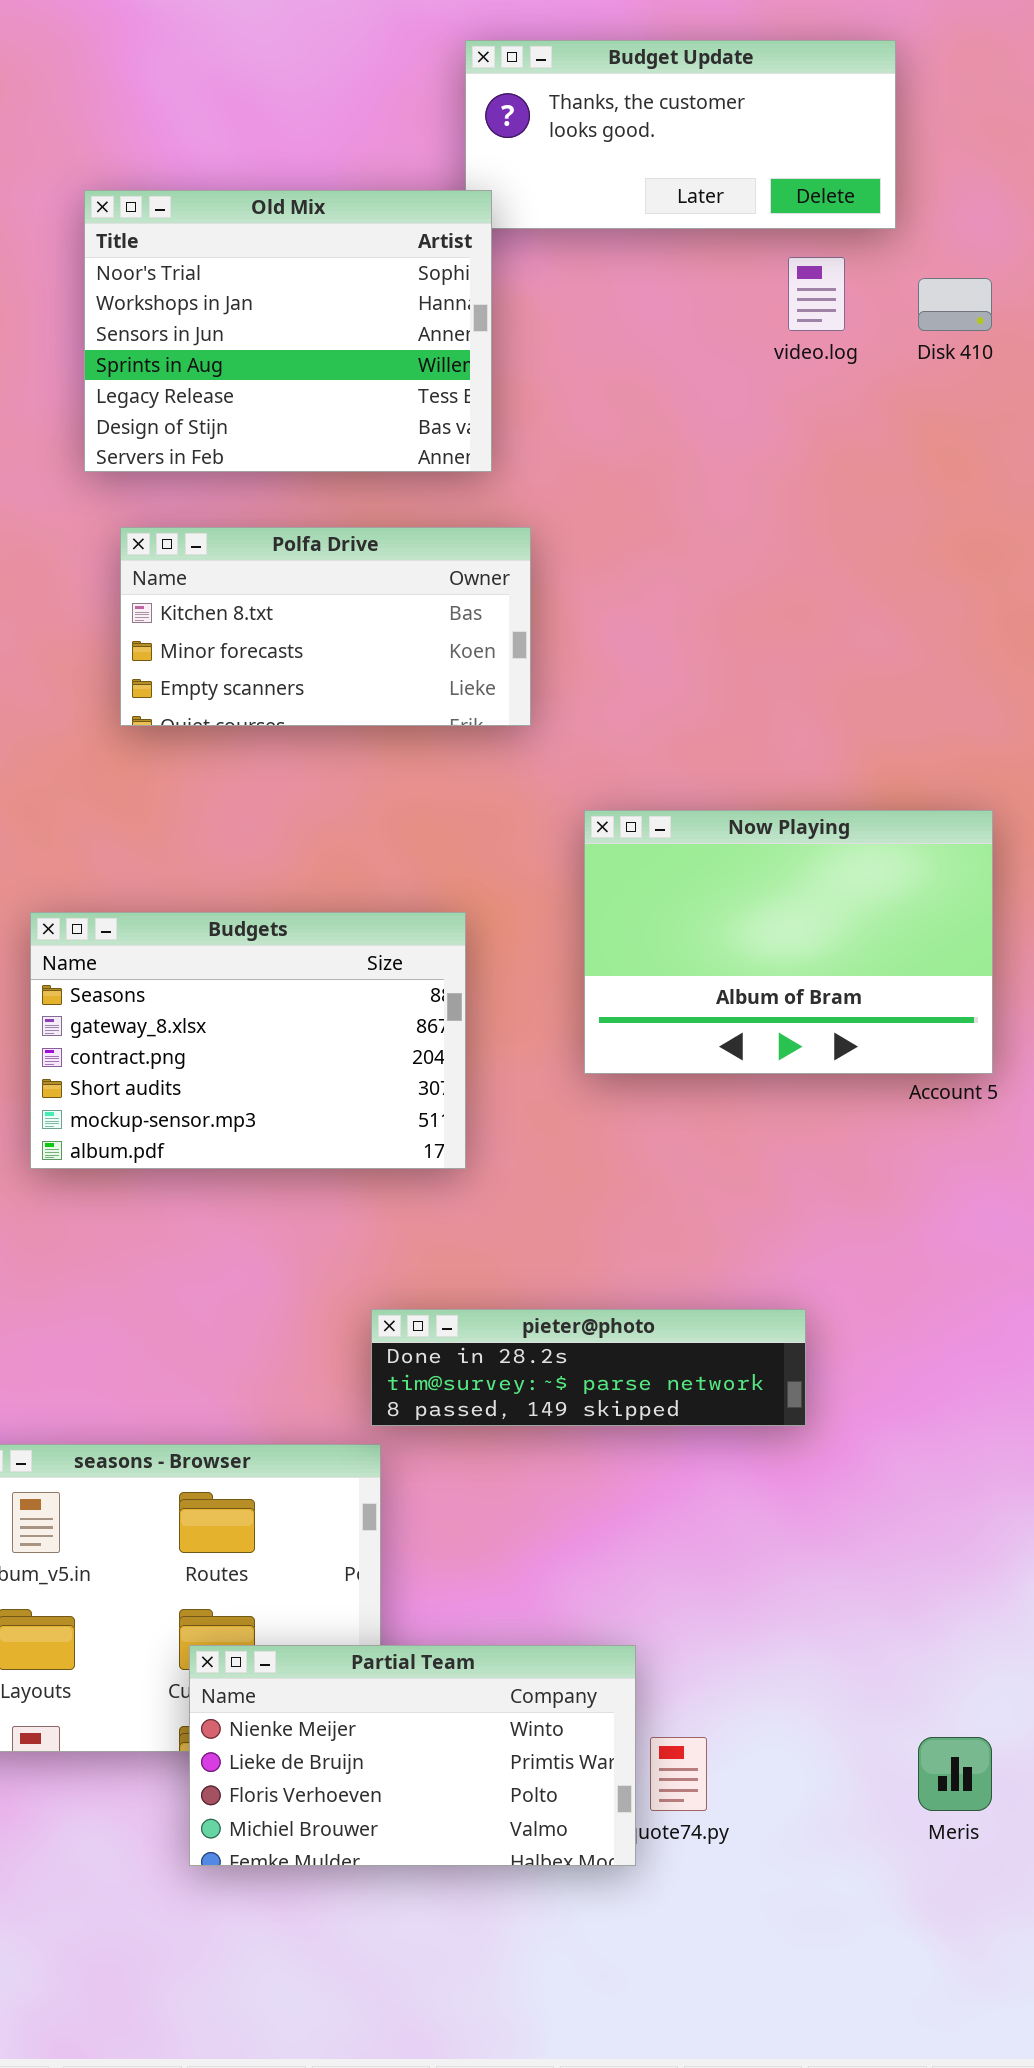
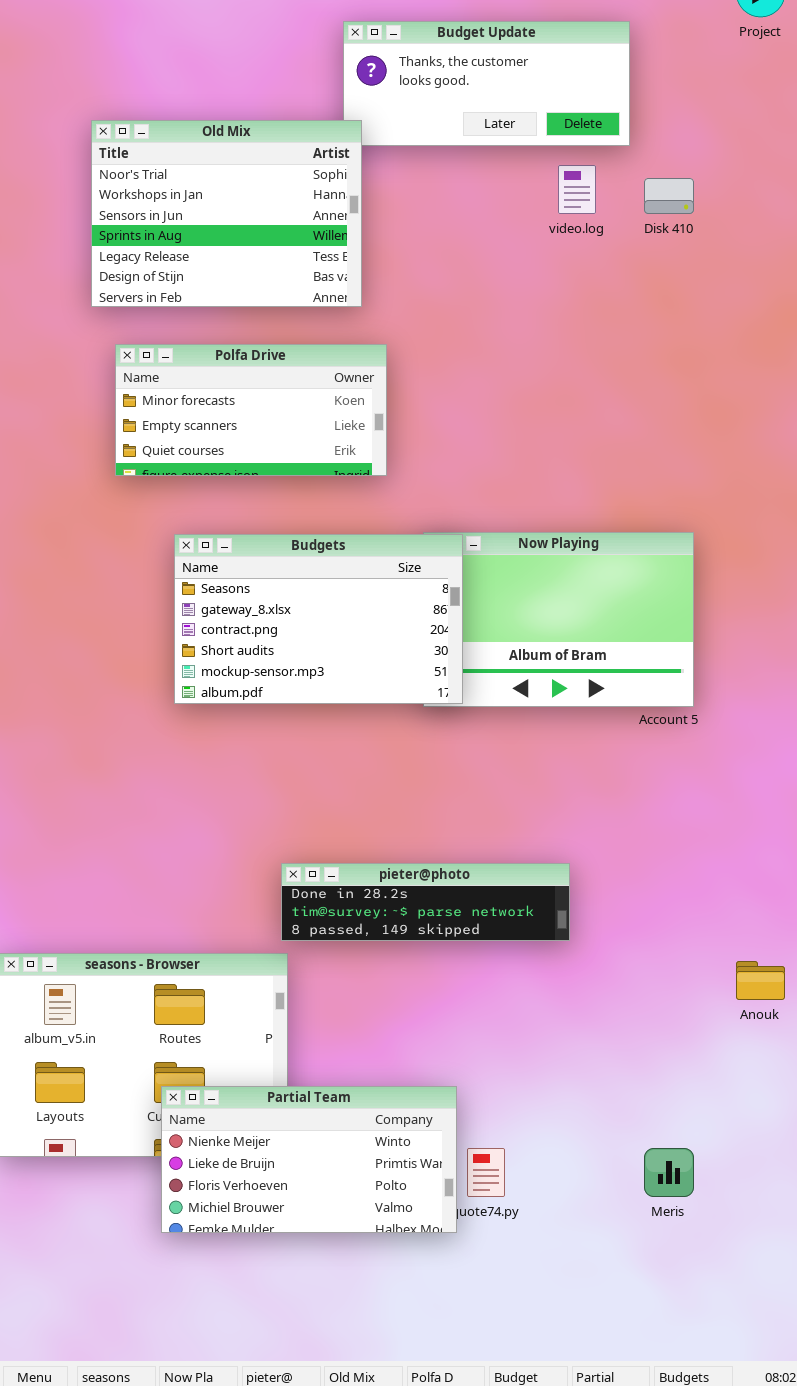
Polfa Drive: [120,527,531,726] -> [115,344,387,476], scrolled down 1 row
Budgets: [30,912,466,1169] -> [174,534,463,704], moved

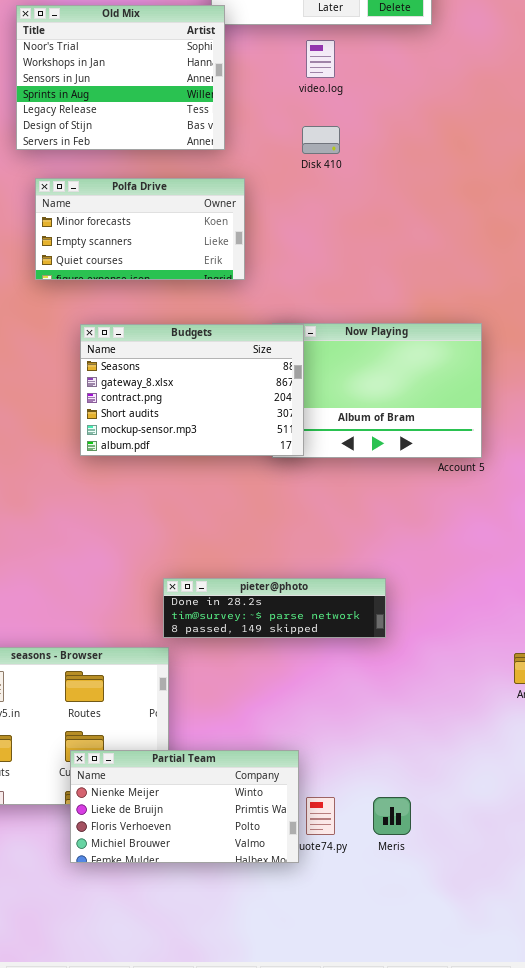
video.log: [558,165,596,214] -> [306,40,335,78], moved
Disk 410: [644,178,694,214] -> [302,126,340,154], moved
Meris: [644,1148,694,1197] -> [373,797,411,835], moved

